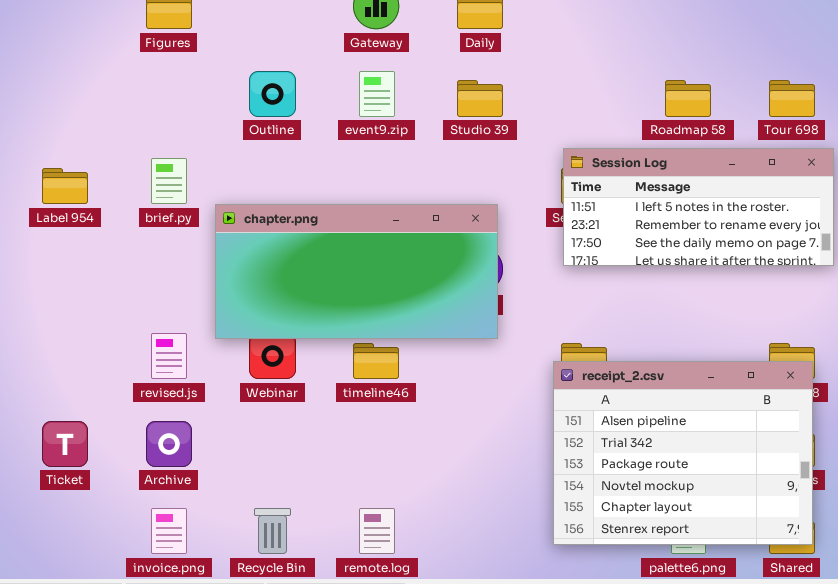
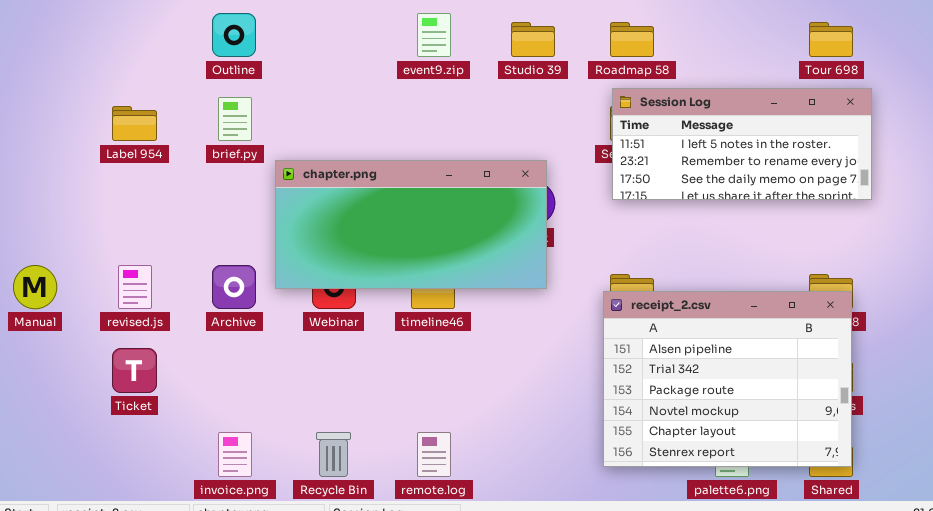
Outline: [249,71,296,117] -> [212,13,256,57], moved
Roadmap 58: [665,80,711,117] -> [610,22,654,57], moved
chapter.png: [215,204,498,339] -> [275,160,547,289], moved
revised.js: [151,333,187,379] -> [118,265,152,309], moved
Archive: [146,421,192,467] -> [212,265,256,309], moved

